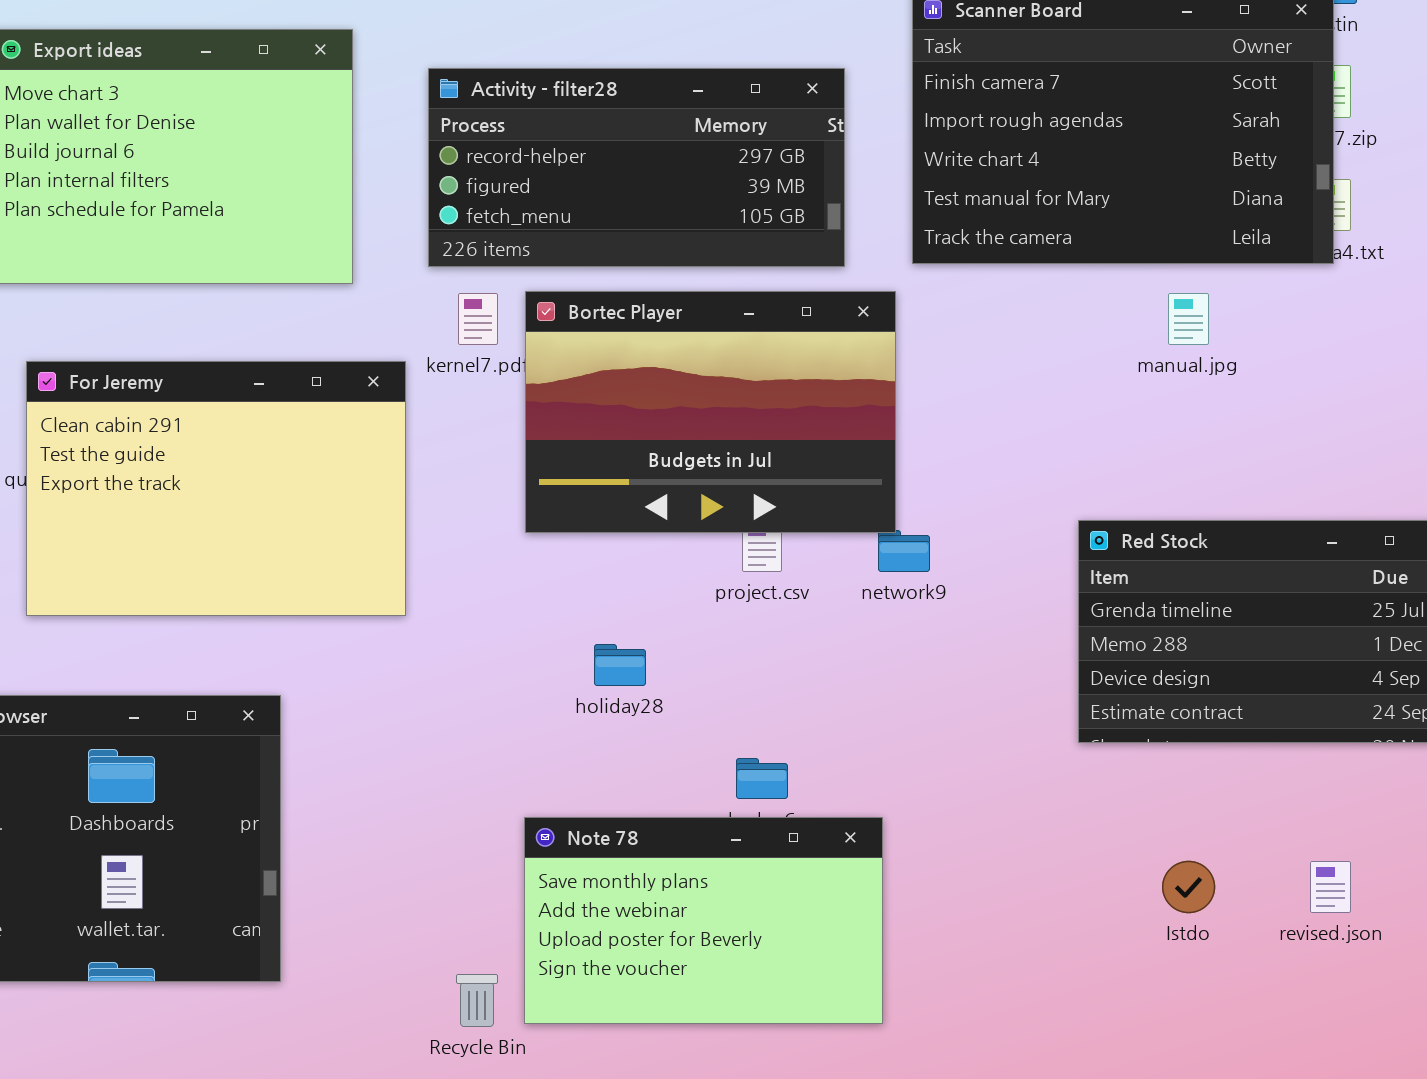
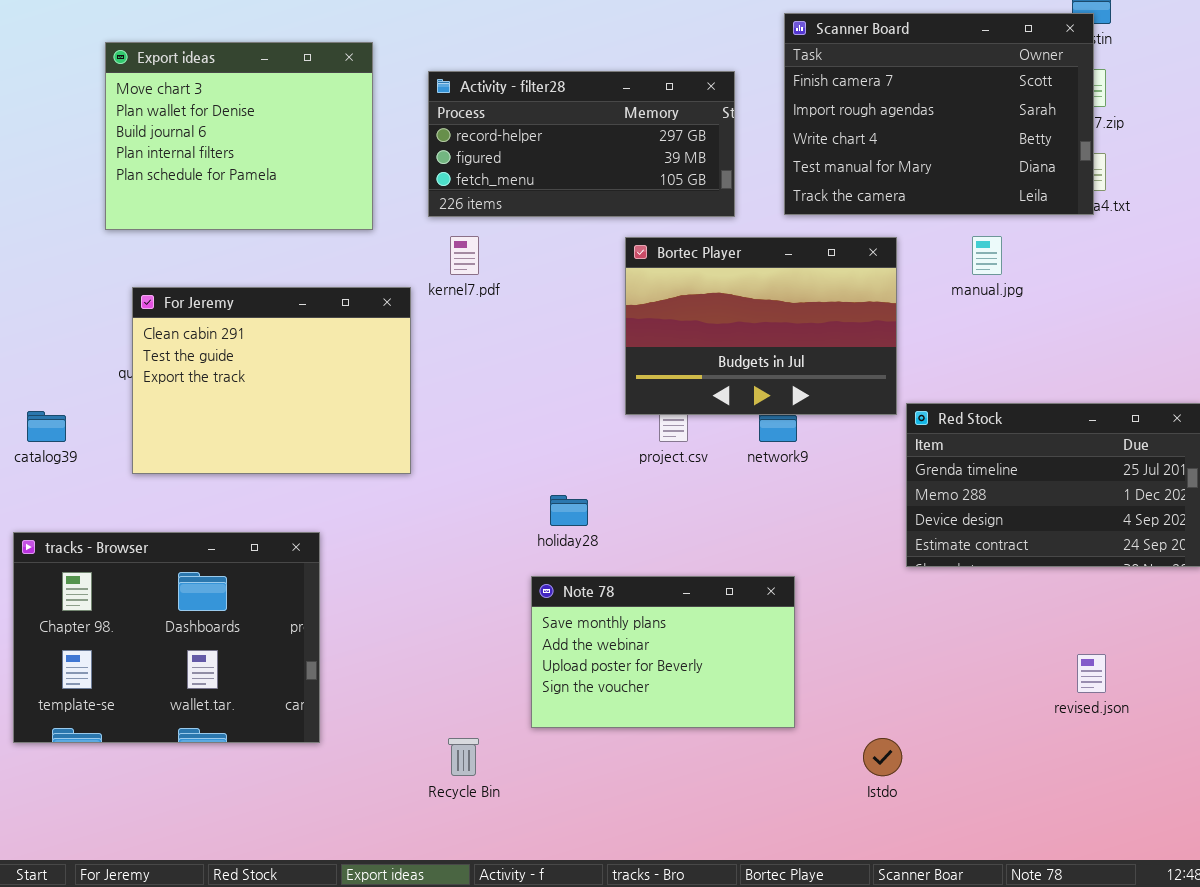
Bortec Player: [525,291,896,533] -> [625,237,897,415], moved
Note 78: [524,817,883,1024] -> [531,576,795,728], moved
Istdo: [1162,861,1215,913] -> [863,738,902,776], moved

